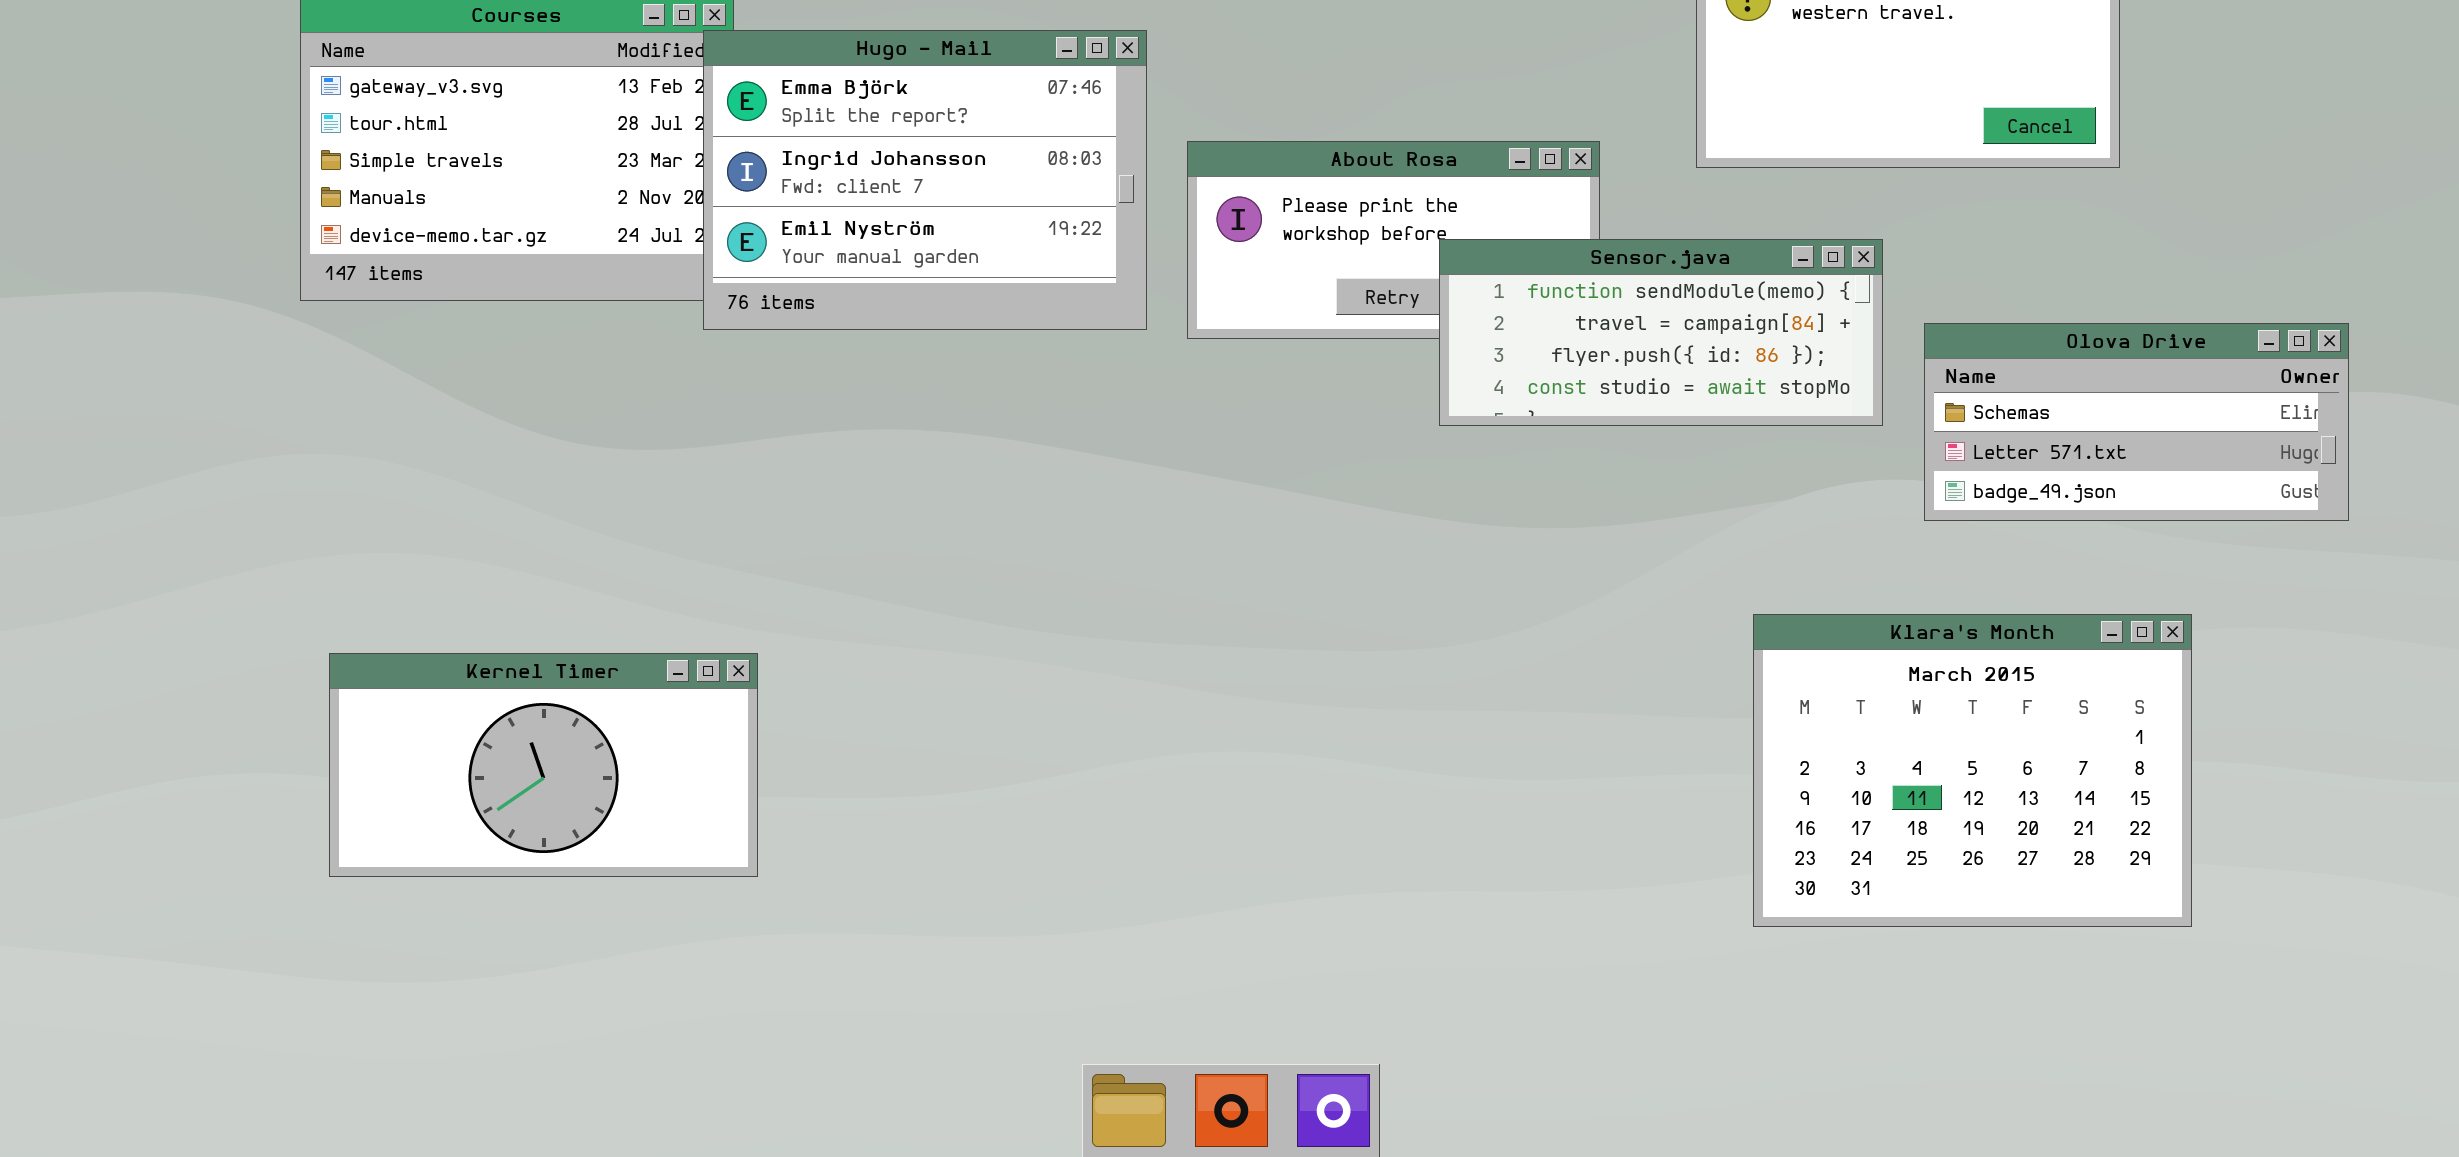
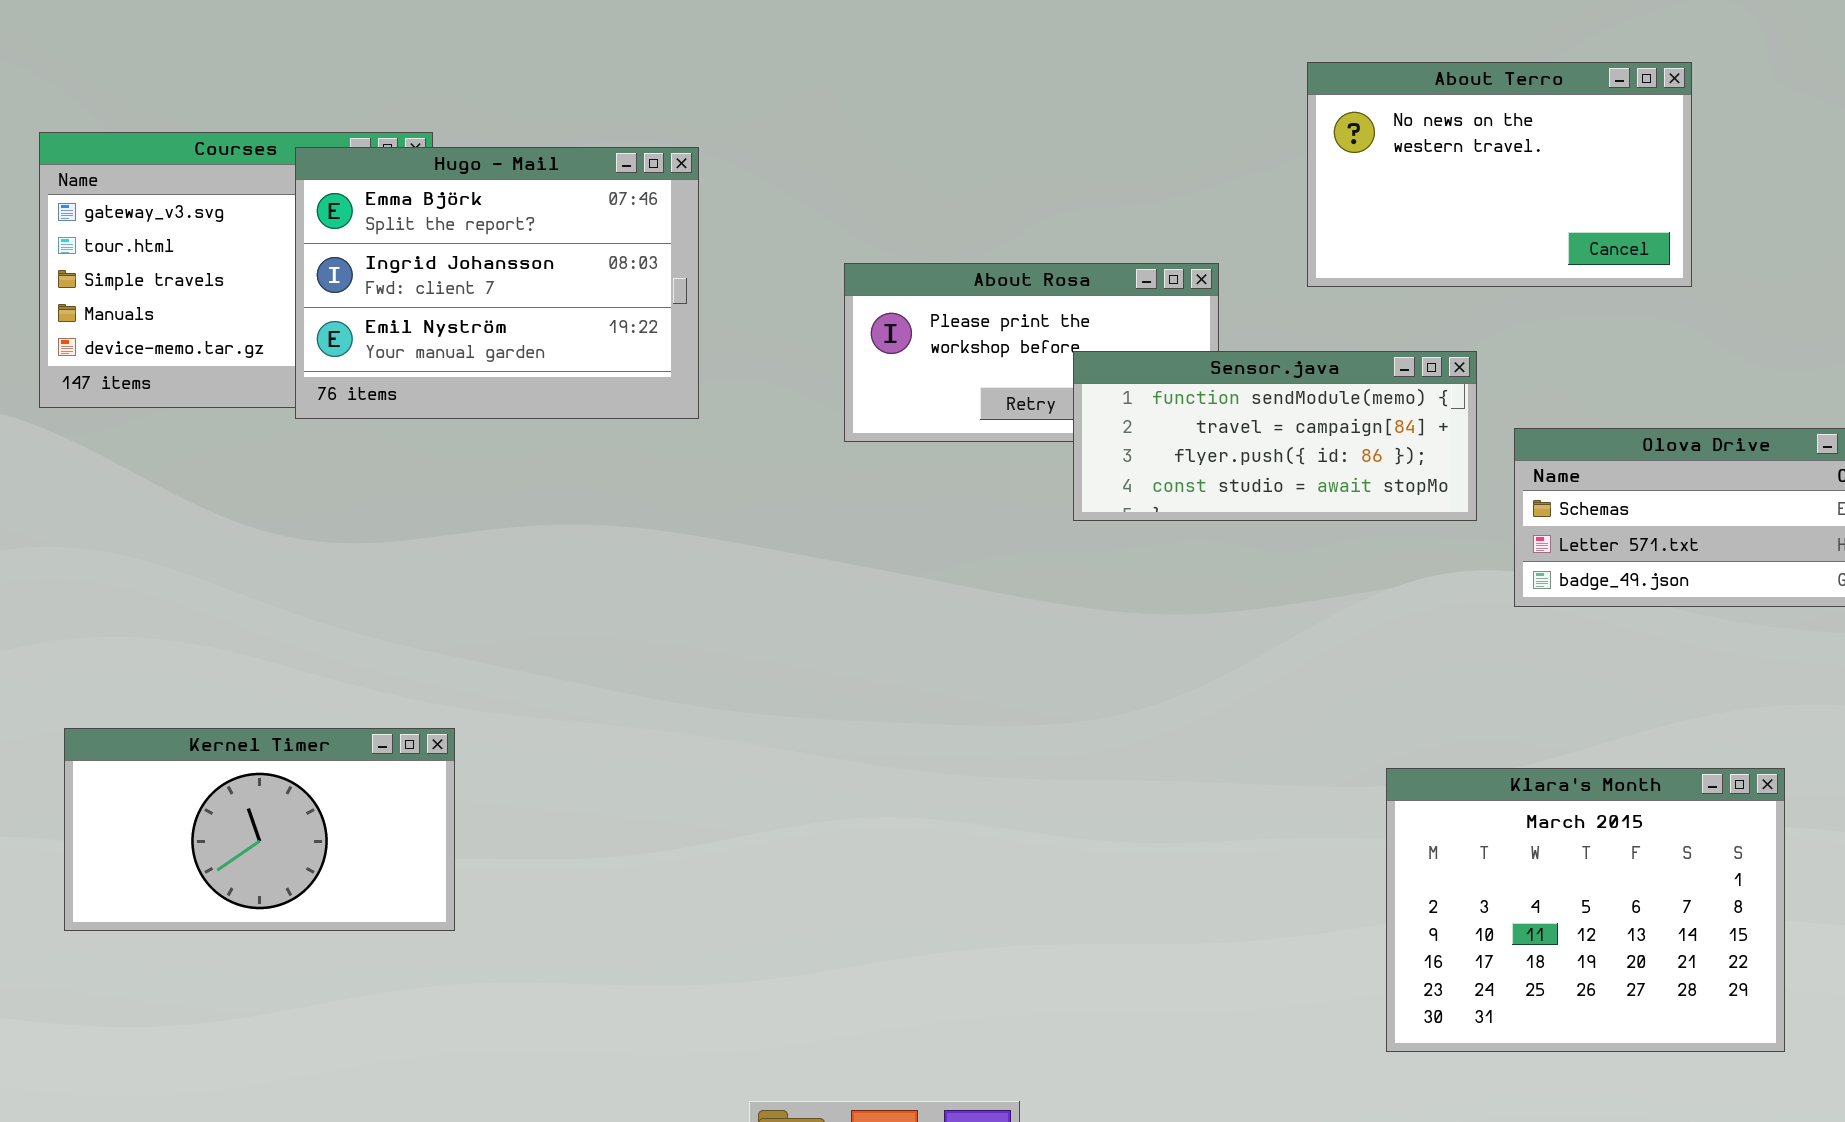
Hugo - Mail: [703,30,1147,330] -> [295,147,699,419], moved
Klara's Month: [1753,614,2192,927] -> [1386,768,1785,1052], moved

